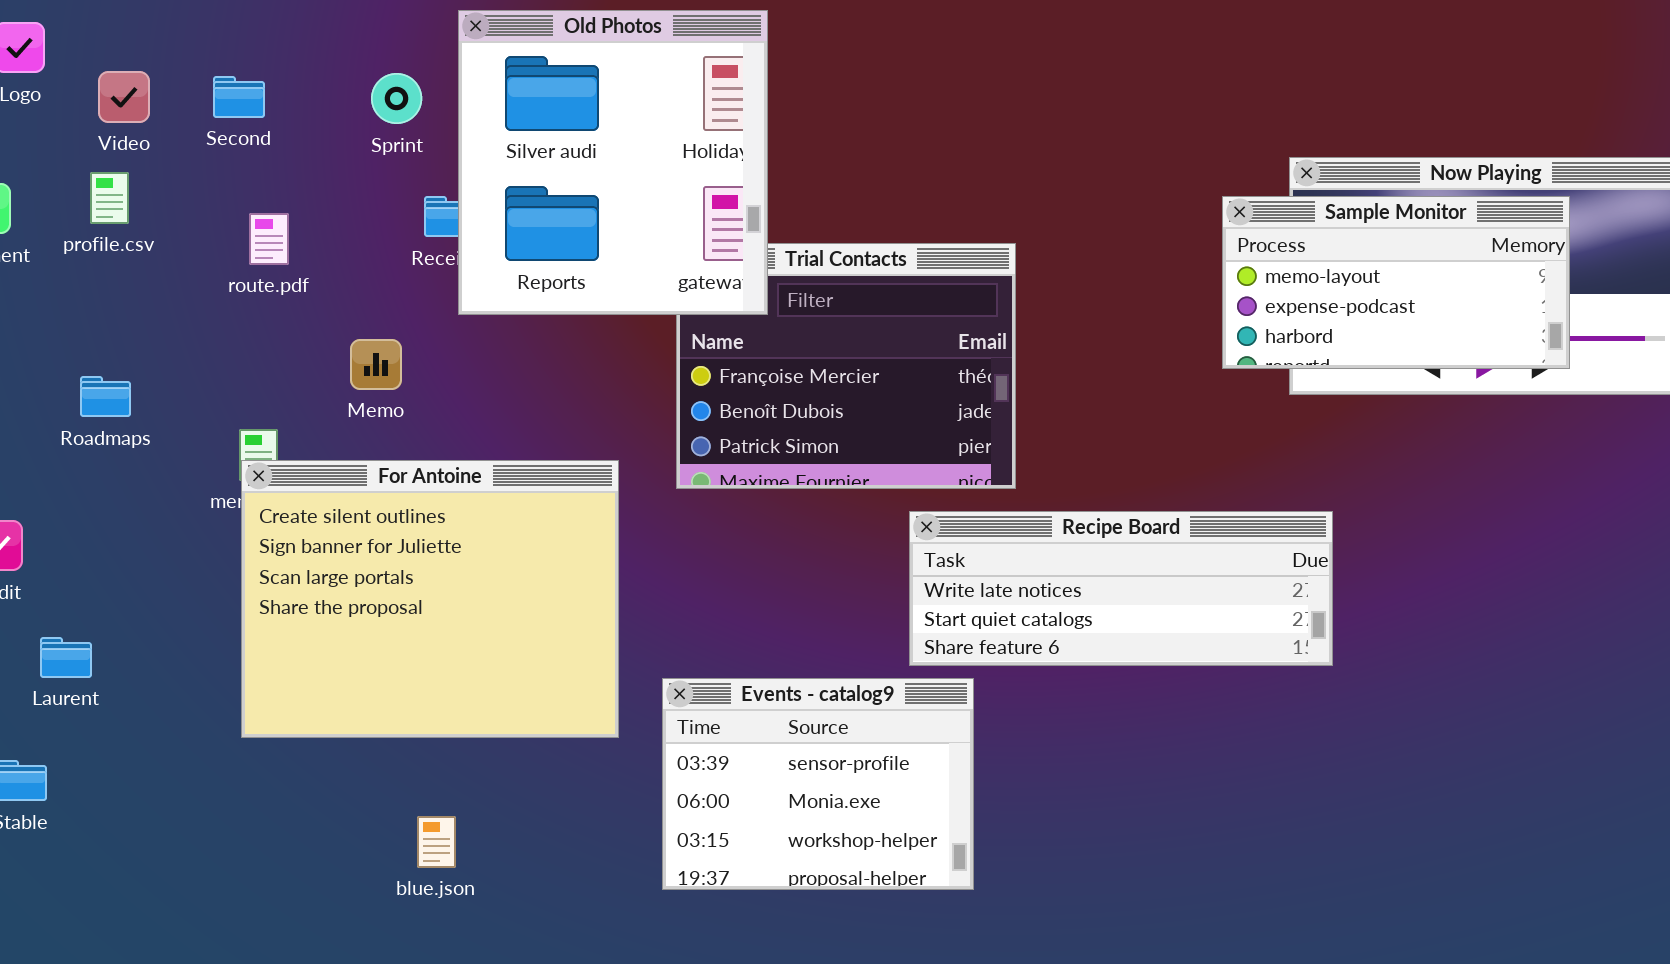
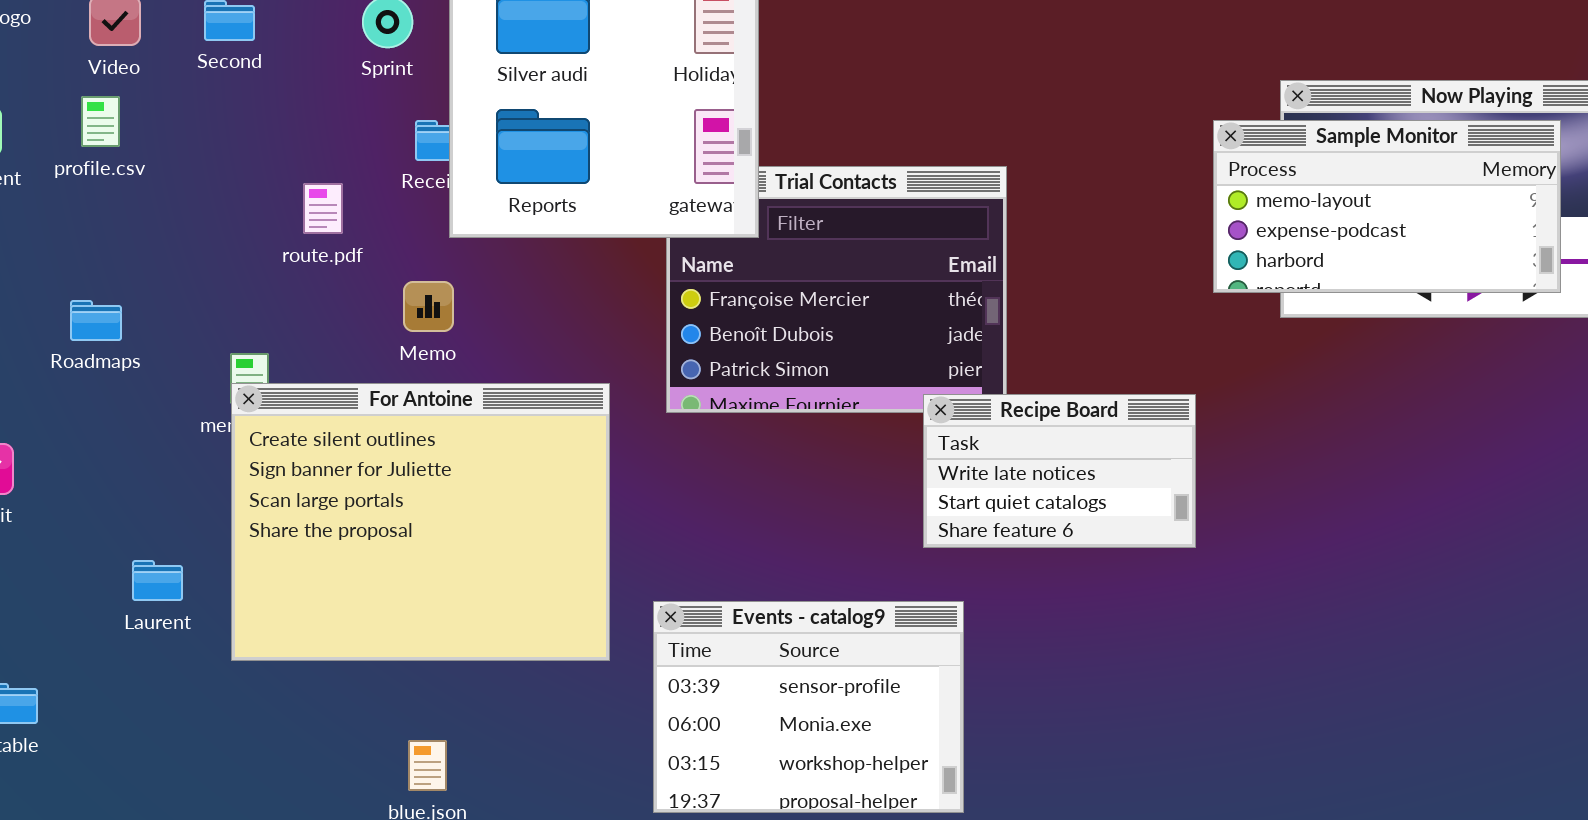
route.pdf: [249,213,289,265] -> [303,183,343,234], moved
Memo: [350,339,402,390] -> [403,281,454,332], moved
Recipe Board: [909,511,1333,666] -> [923,394,1196,548], moved, resized
Laurent: [40,637,92,678] -> [132,560,183,601], moved

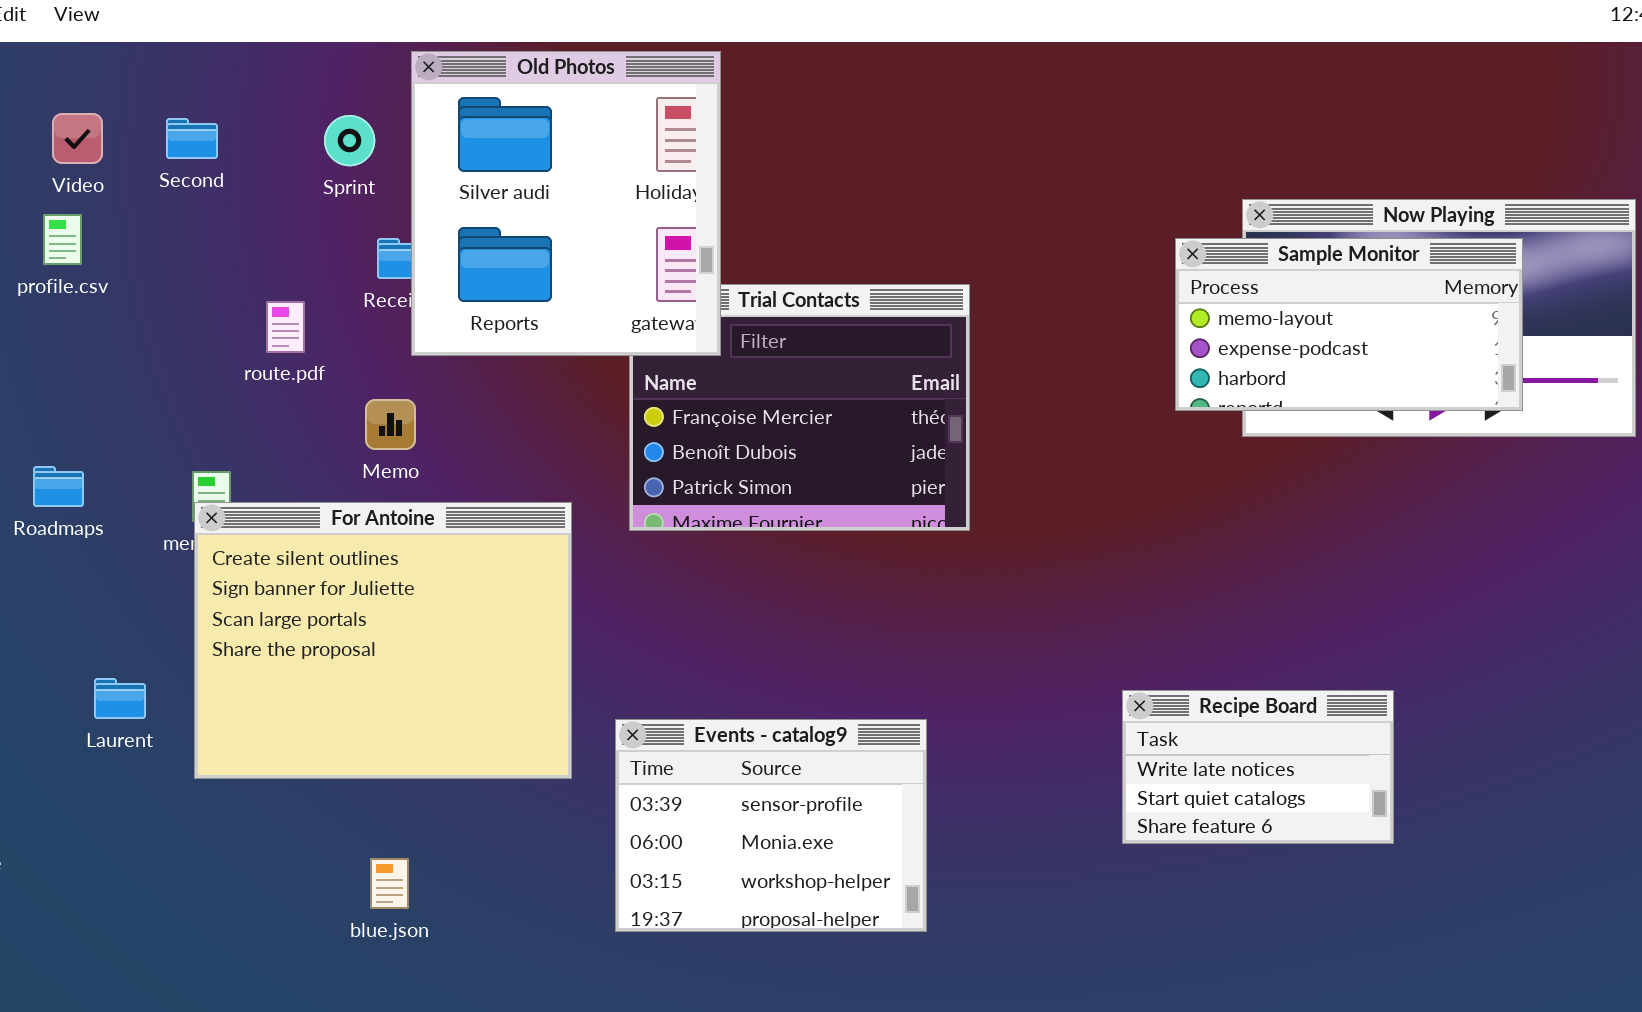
Roadmaps: [70,300,122,341] -> [33,466,84,507], moved
Recipe Board: [923,394,1196,548] -> [1122,690,1394,844], moved

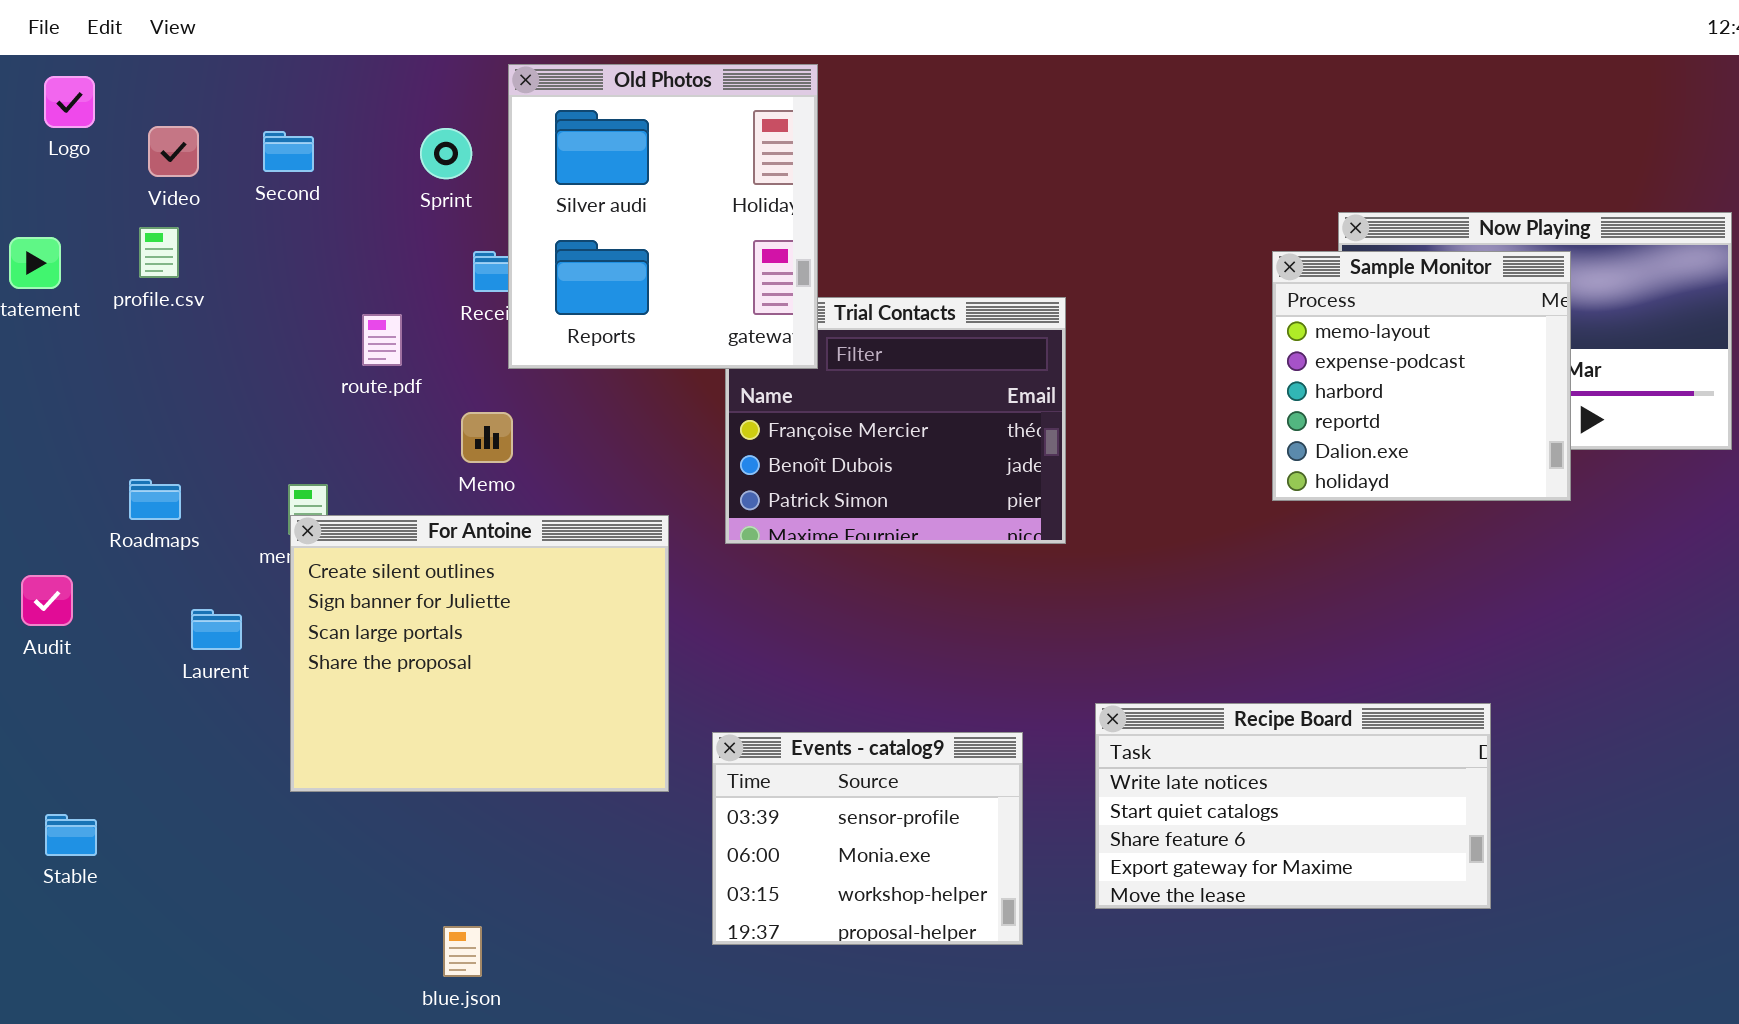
Sample Monitor: [1175,238,1523,411] -> [1272,251,1571,501], resized
Laurent: [94,678,146,719] -> [191,609,242,650], moved
Recipe Board: [1122,690,1394,844] -> [1095,703,1491,909], resized
blue.json: [370,858,409,909] -> [443,926,482,977], moved

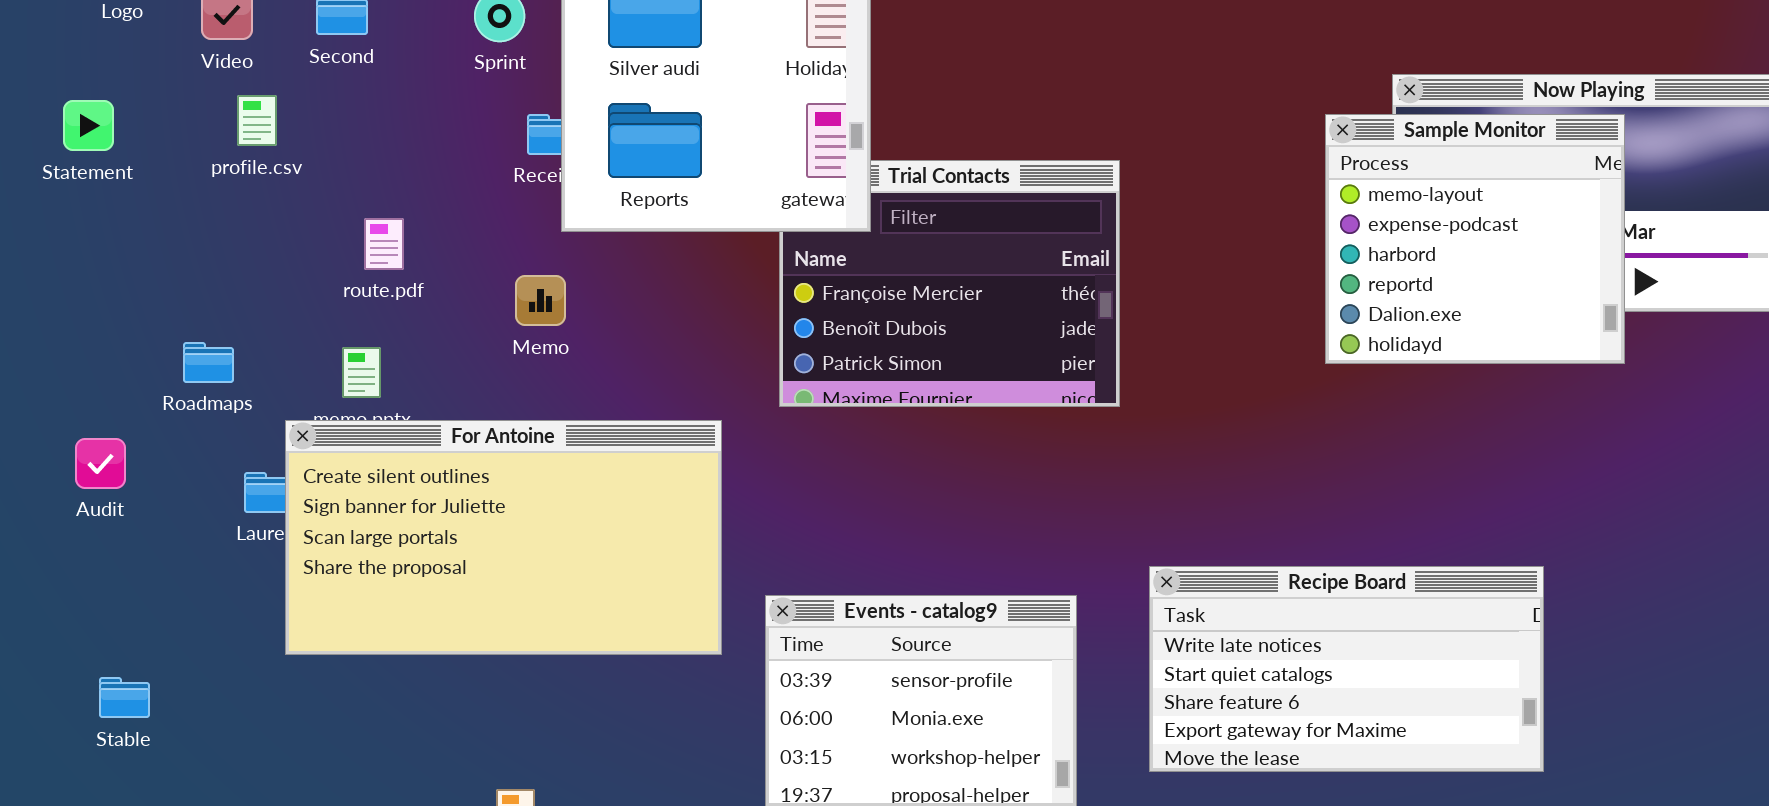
profile.csv: [139,227,179,278] -> [237,95,277,146], moved
route.pdf: [362,314,402,366] -> [364,218,404,270], moved
For Antoine: [290,515,669,792] -> [285,420,722,655], resized

